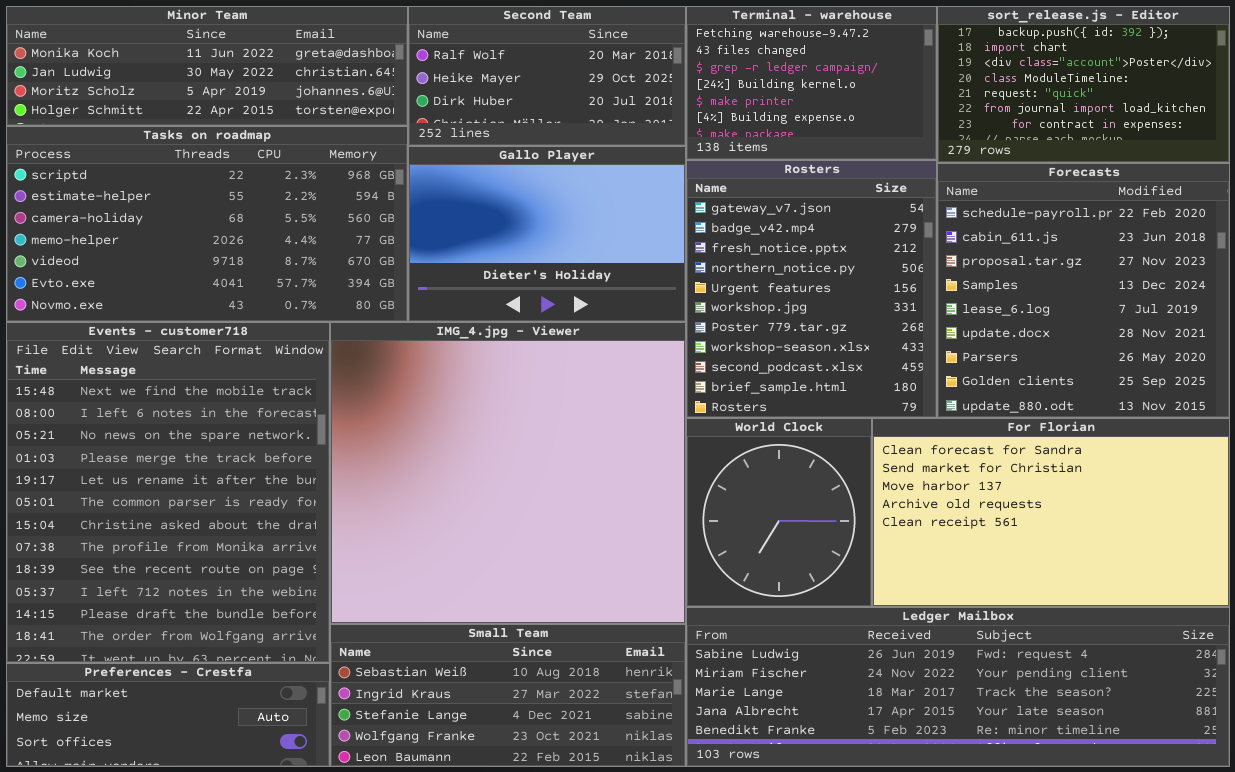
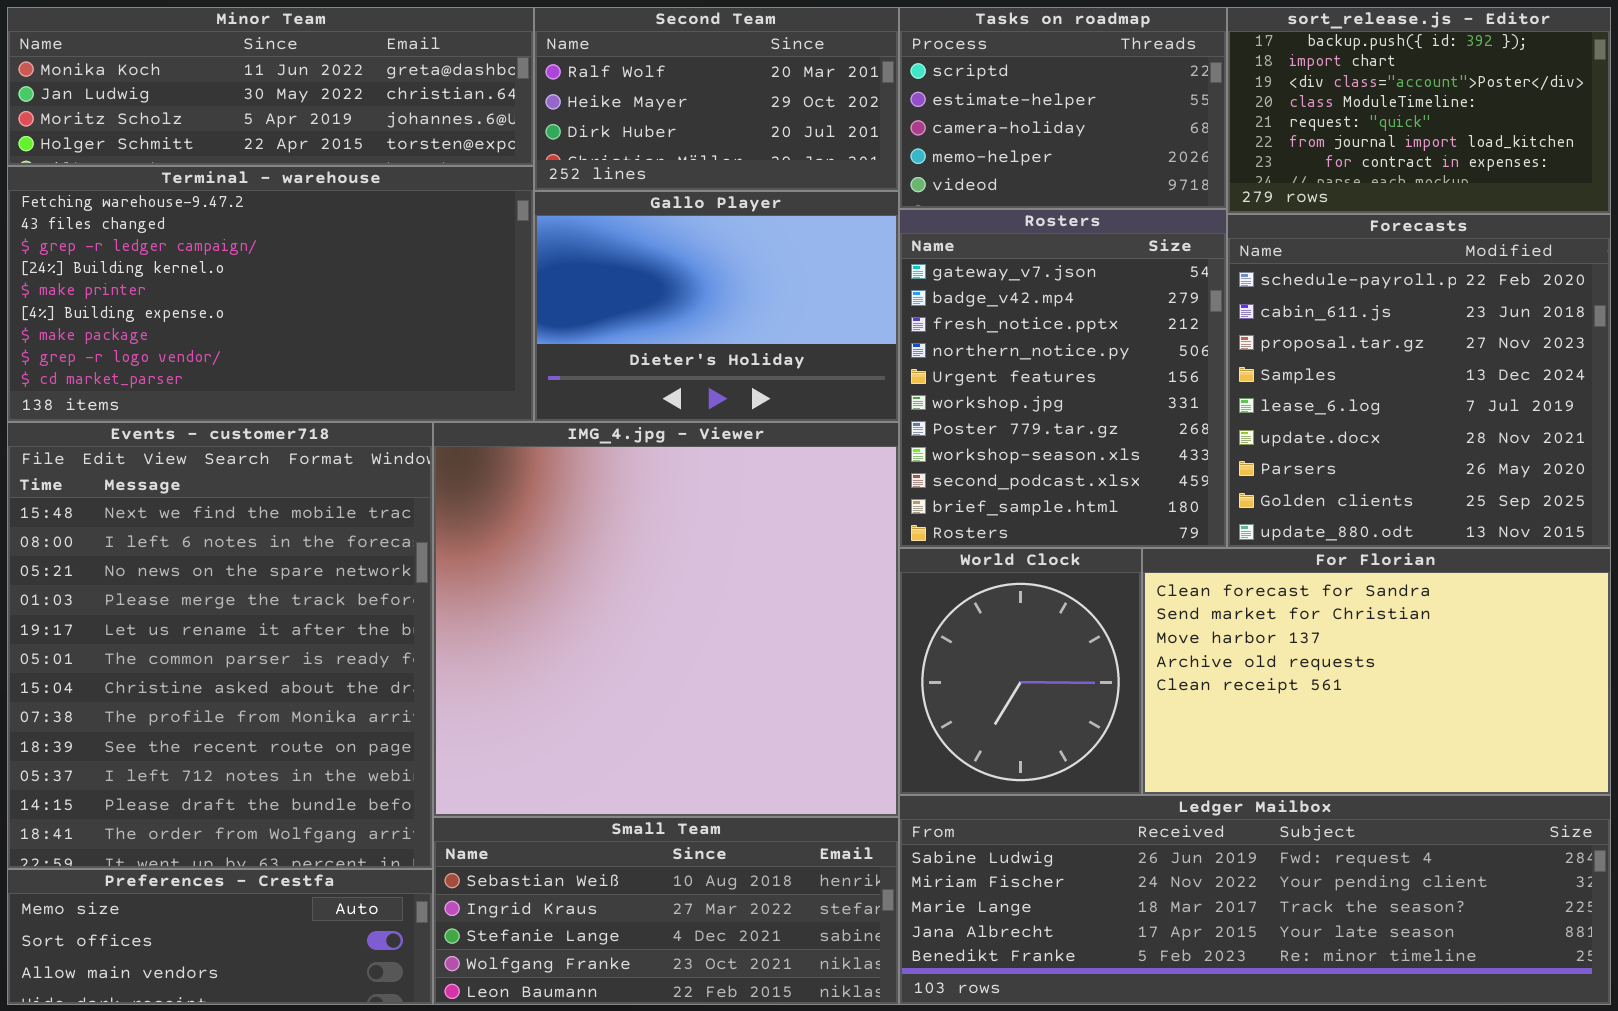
Terminal - warehouse: [686,6,937,160] -> [7,166,534,422], moved, resized
Tasks on roadmap: [6,126,408,322] -> [899,7,1227,209], moved, resized
Preferences - Crestfa: [6,663,330,767] -> [7,869,433,1005], scrolled down 1 row

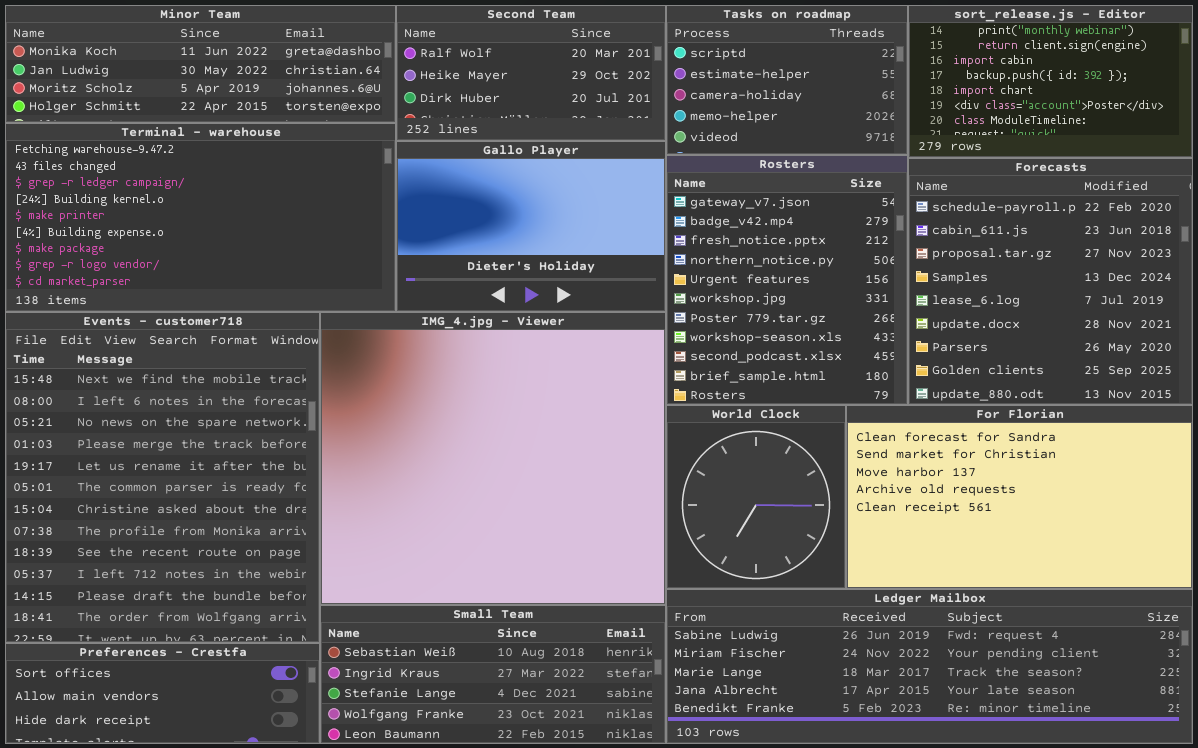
sort_release.js - Editor: [1227,7,1611,214] -> [908,5,1193,158], scrolled up 3 rows
Preferences - Crestfa: [7,869,433,1005] -> [5,643,320,744], scrolled down 1 row

